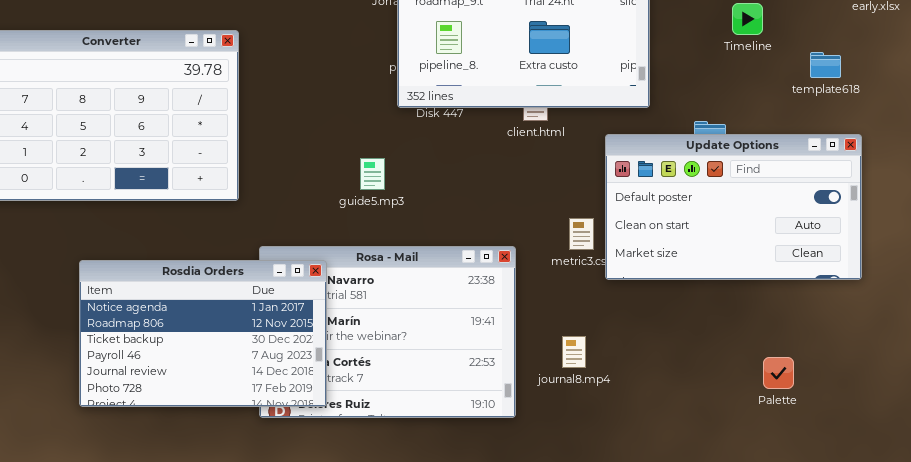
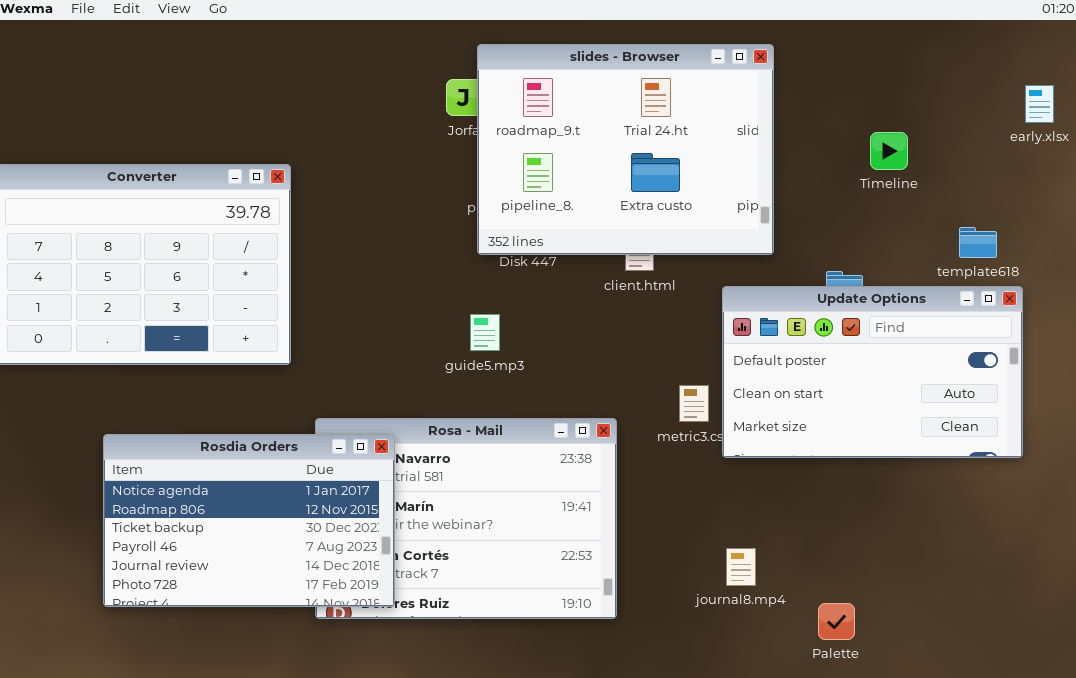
template618: [810,52,841,78] -> [959,227,997,258], moved
guide5.mp3: [360,158,385,190] -> [470,314,500,351], moved
journal8.mp4: [562,336,586,368] -> [726,548,756,586], moved
Palette: [763,357,794,389] -> [818,603,855,640], moved

